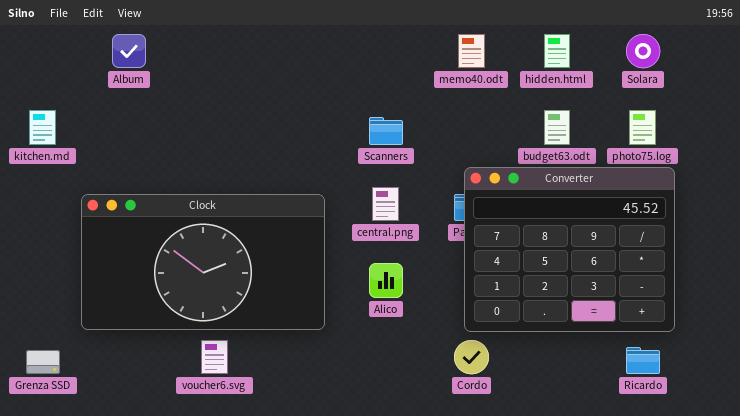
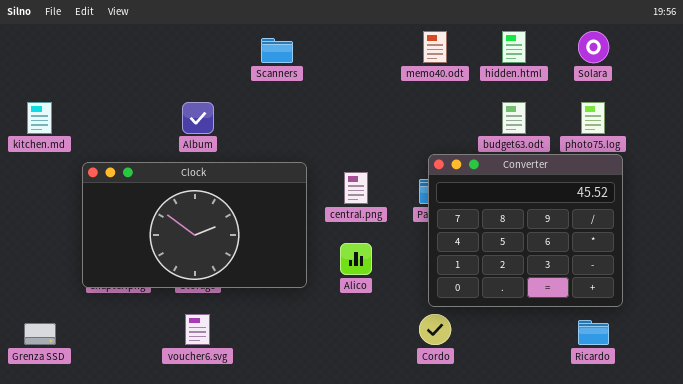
Album: [112,34,146,68] -> [182,102,214,134], moved
Scanners: [369,117,403,145] -> [261,38,293,63], moved
Clock: [81,194,325,330] -> [82,162,307,288], moved

